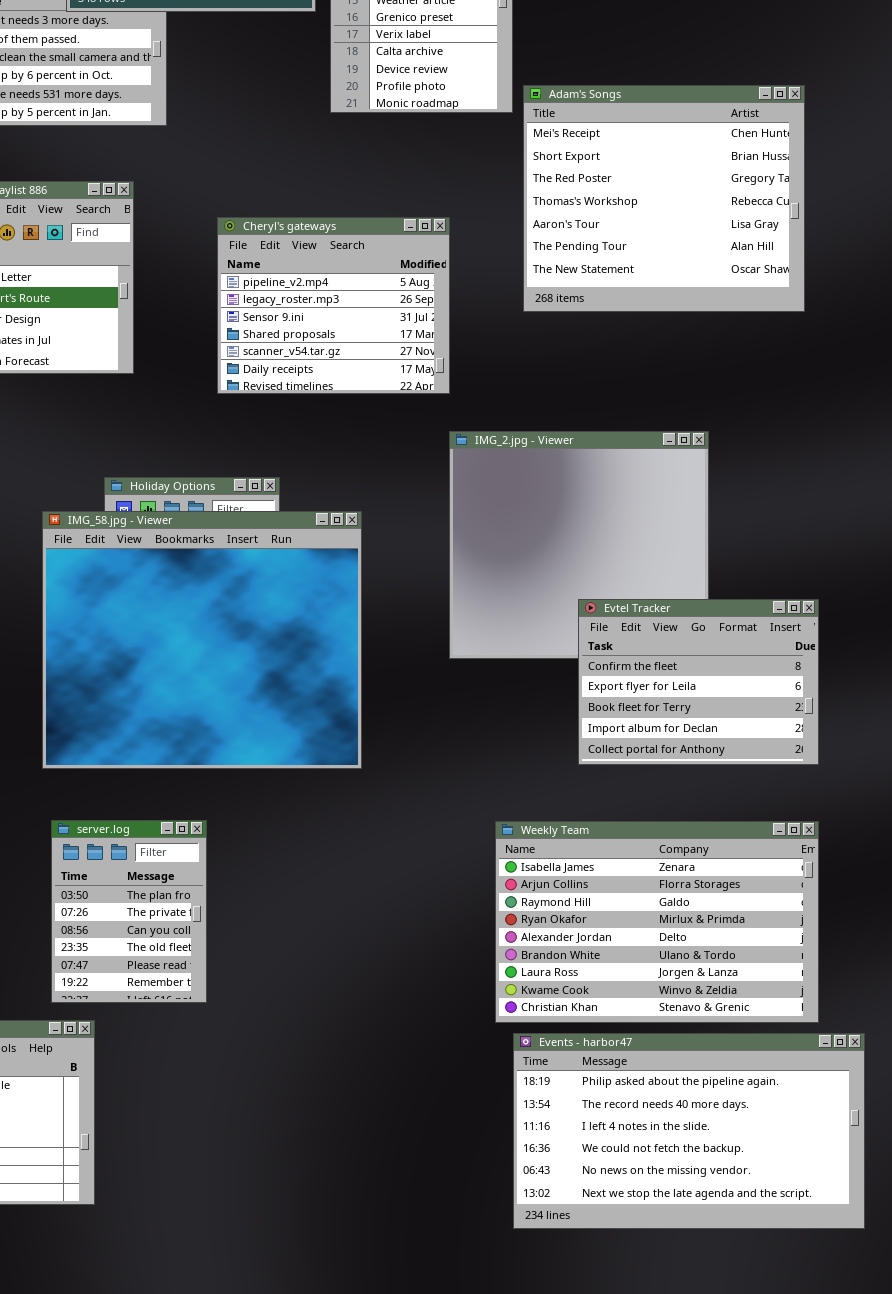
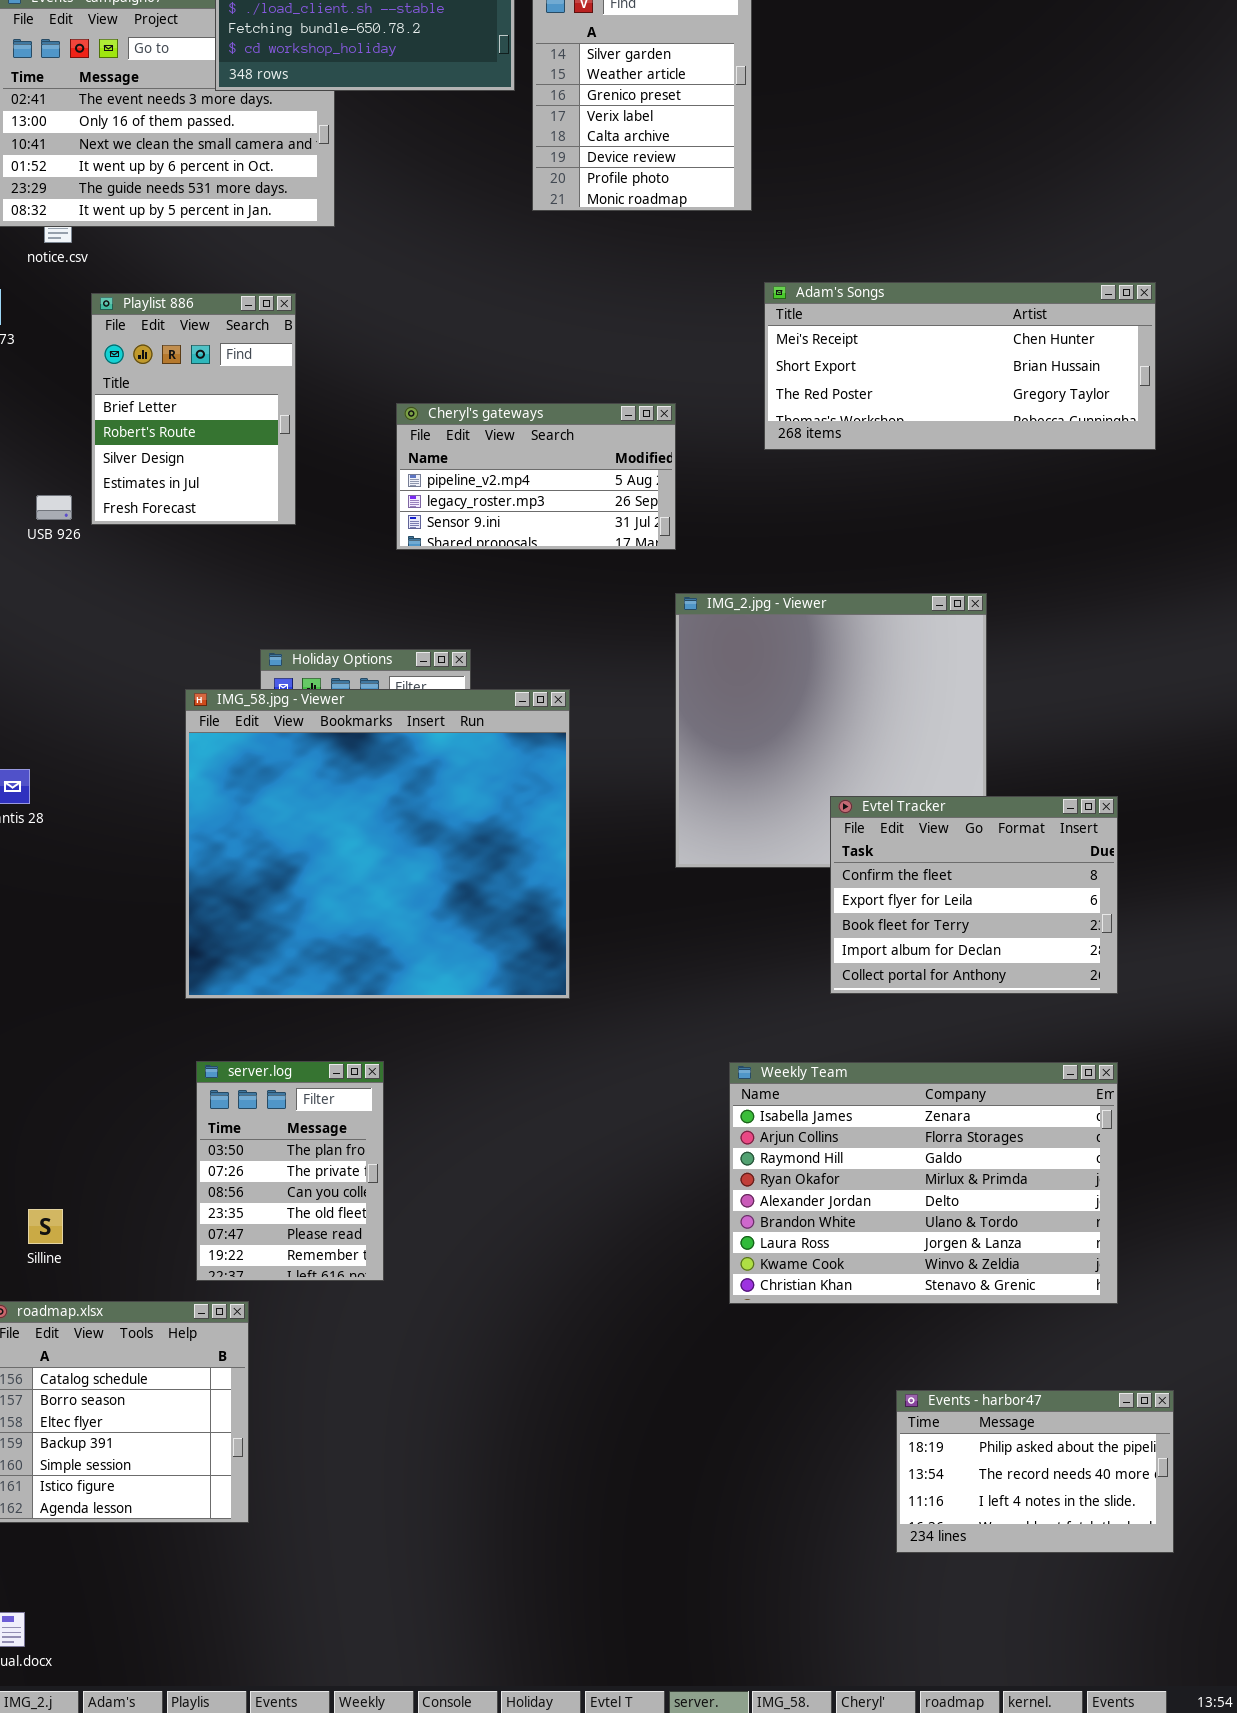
Adam's Songs: [523,85,805,312] -> [764,282,1156,450], resized
Cheryl's gateways: [217,217,450,394] -> [396,403,676,550], resized
Events - harbor47: [513,1033,865,1229] -> [896,1390,1174,1553], resized

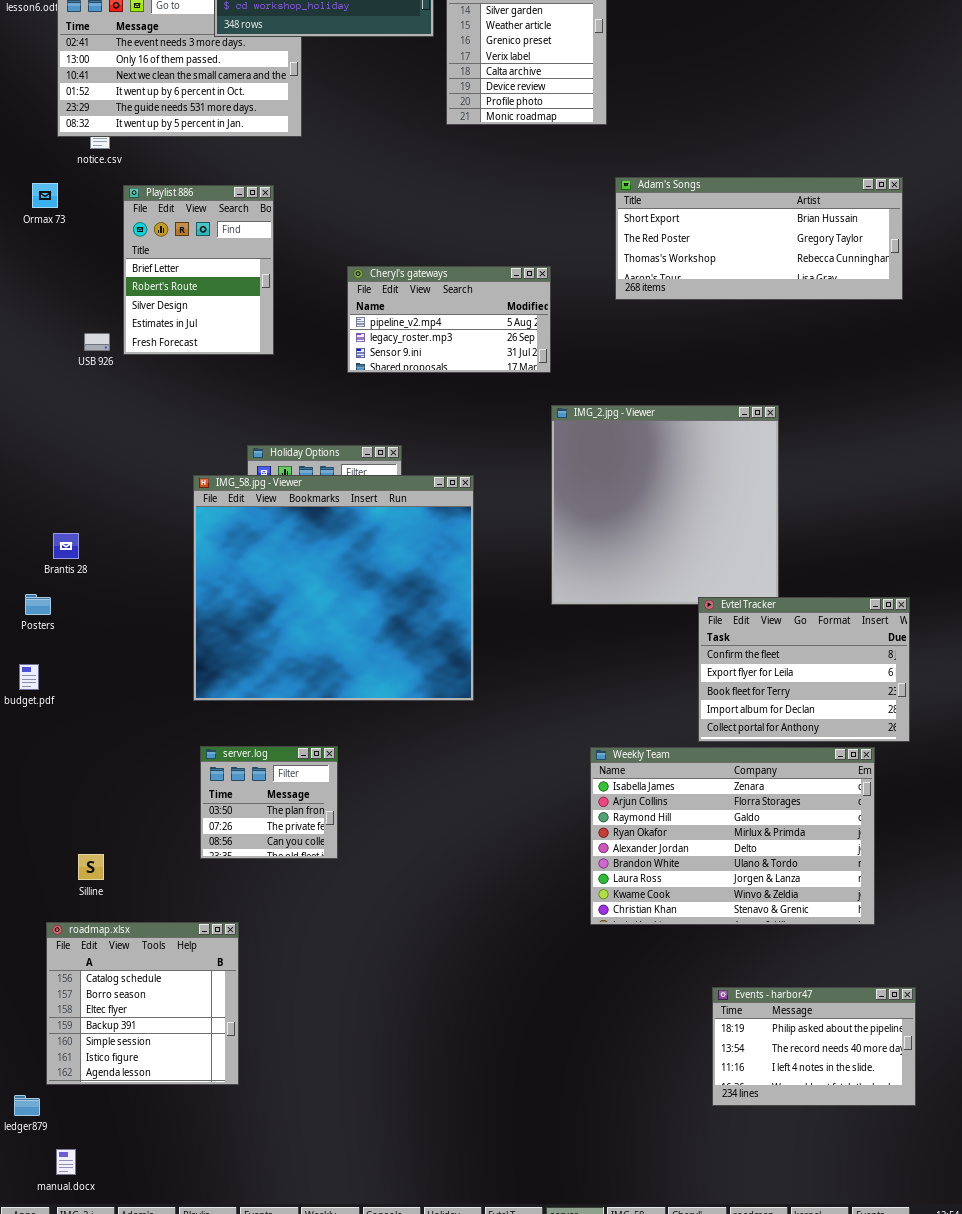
Adam's Songs: [764,282,1156,450] -> [615,177,903,300], scrolled down 1 row
Evtel Tracker: [830,796,1118,994] -> [698,597,910,742], moved
server.log: [196,1061,384,1281] -> [200,746,338,859], resized

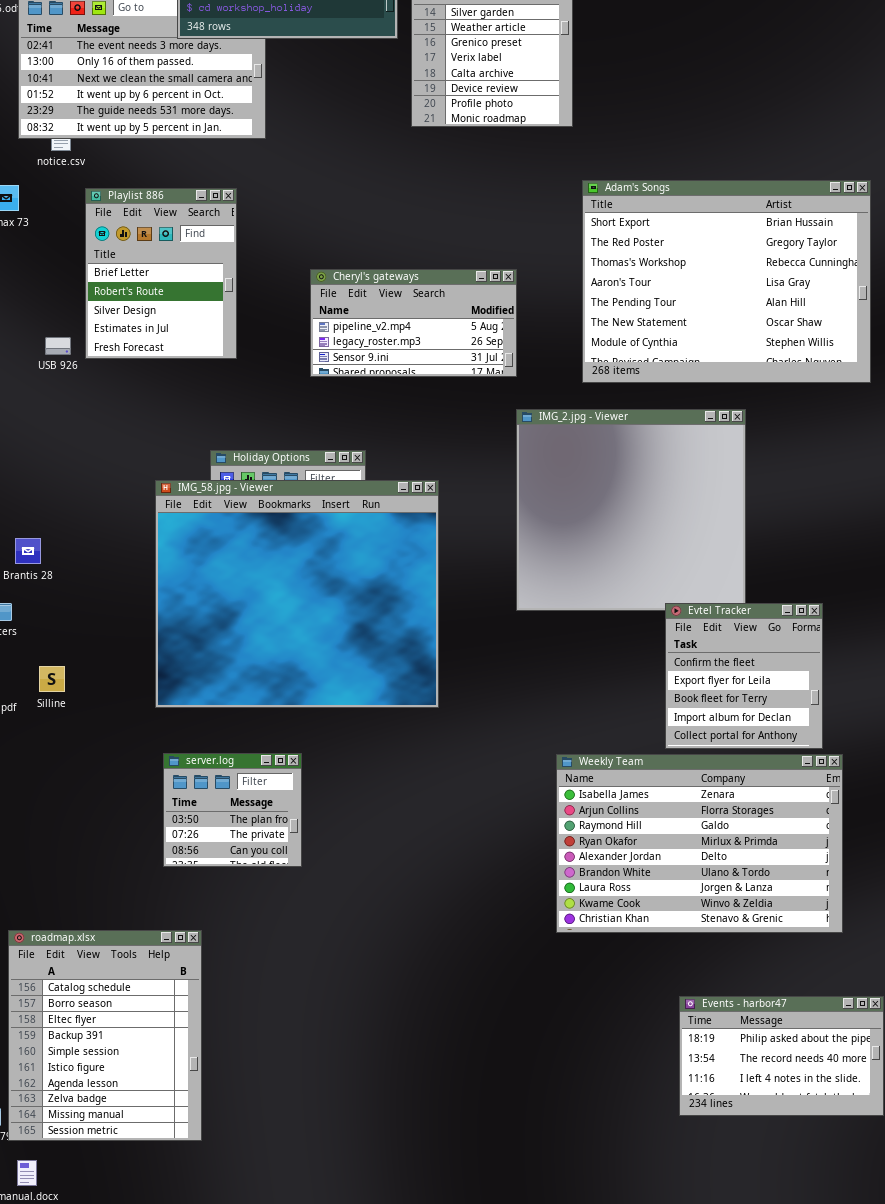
Adam's Songs: [615,177,903,300] -> [582,180,871,383], resized
Evtel Tracker: [698,597,910,742] -> [665,603,823,749], resized
Silline: [78,854,104,880] -> [39,666,65,692], moved
roadmap.xlsx: [46,922,239,1085] -> [8,930,202,1141], resized

